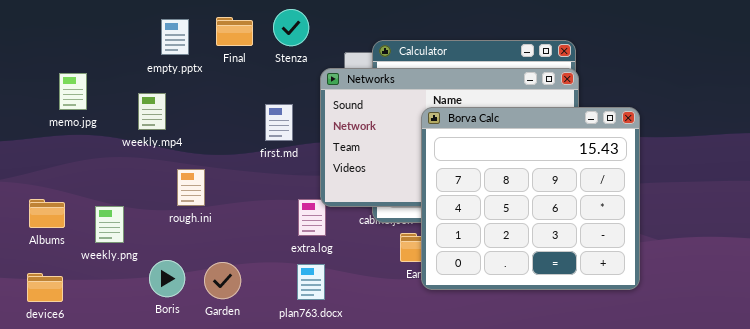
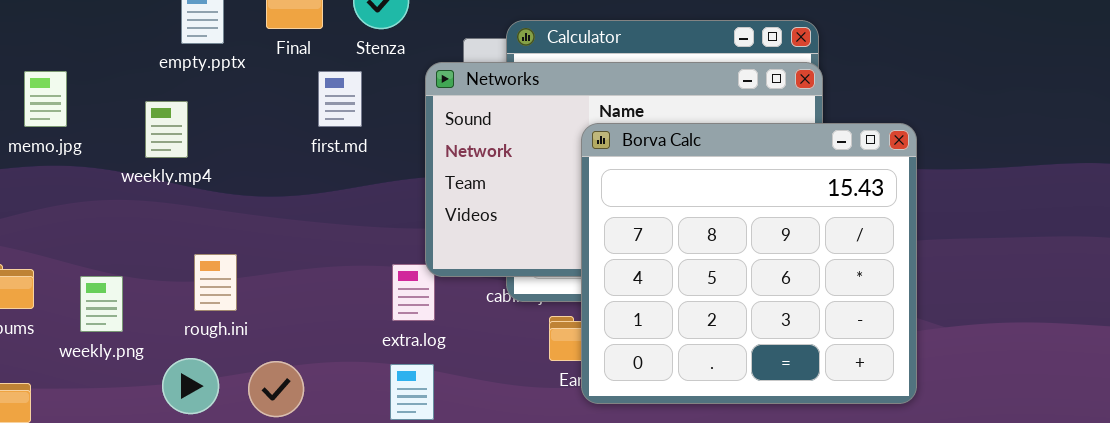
first.md: [265,104,293,141] -> [318,71,362,127], moved
rough.ini: [177,169,205,206] -> [194,254,237,311], moved

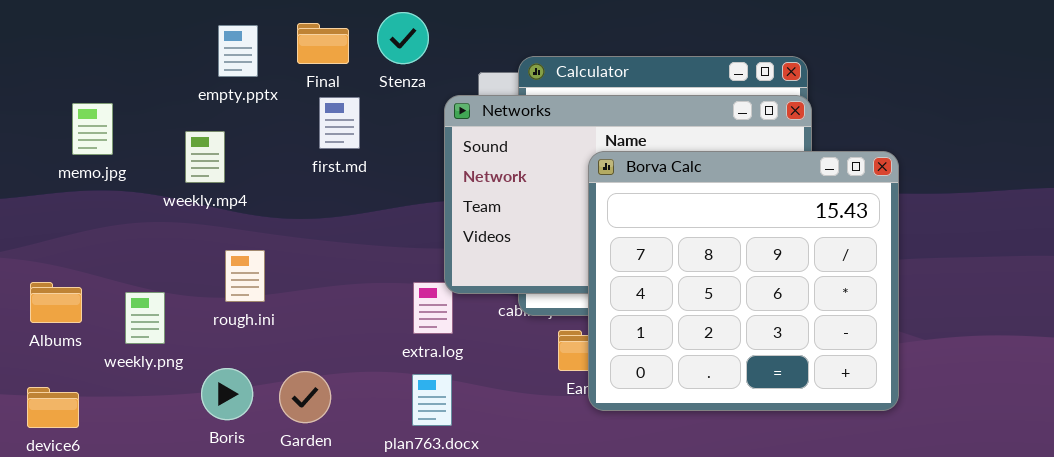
first.md: [318,71,362,127] -> [319,97,360,149], moved
rough.ini: [194,254,237,311] -> [225,250,265,302], moved

